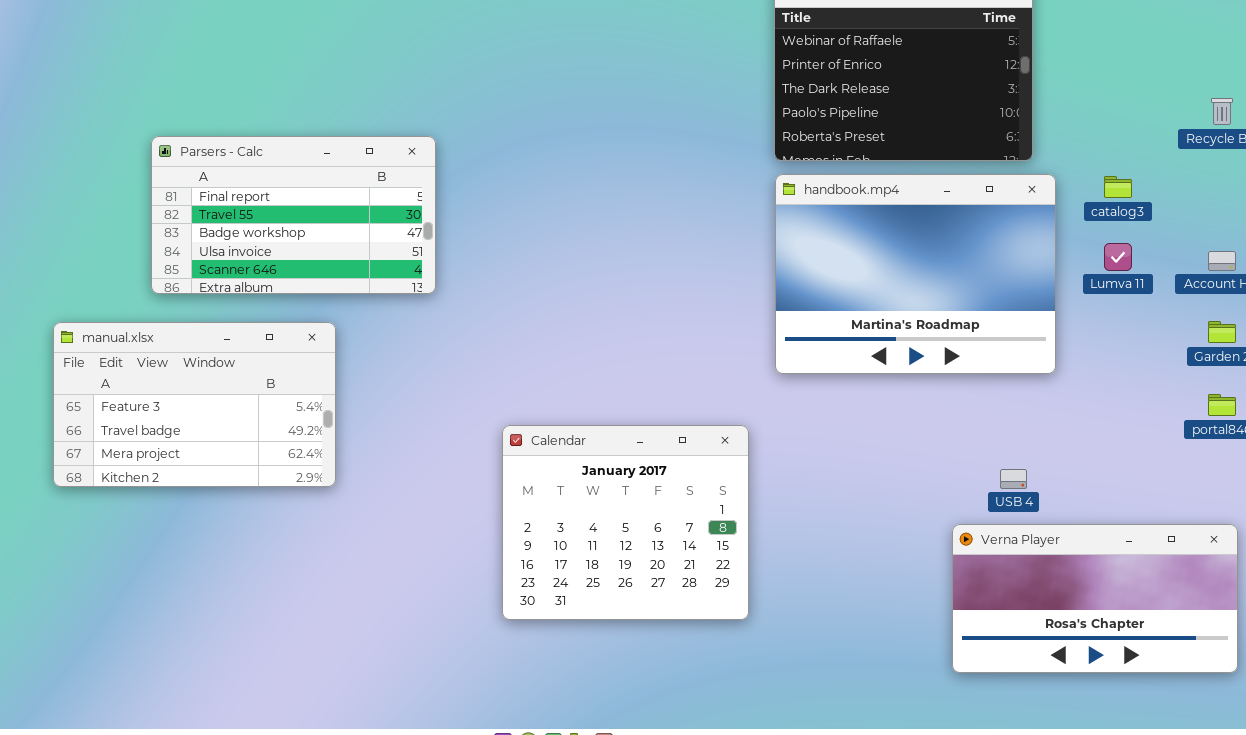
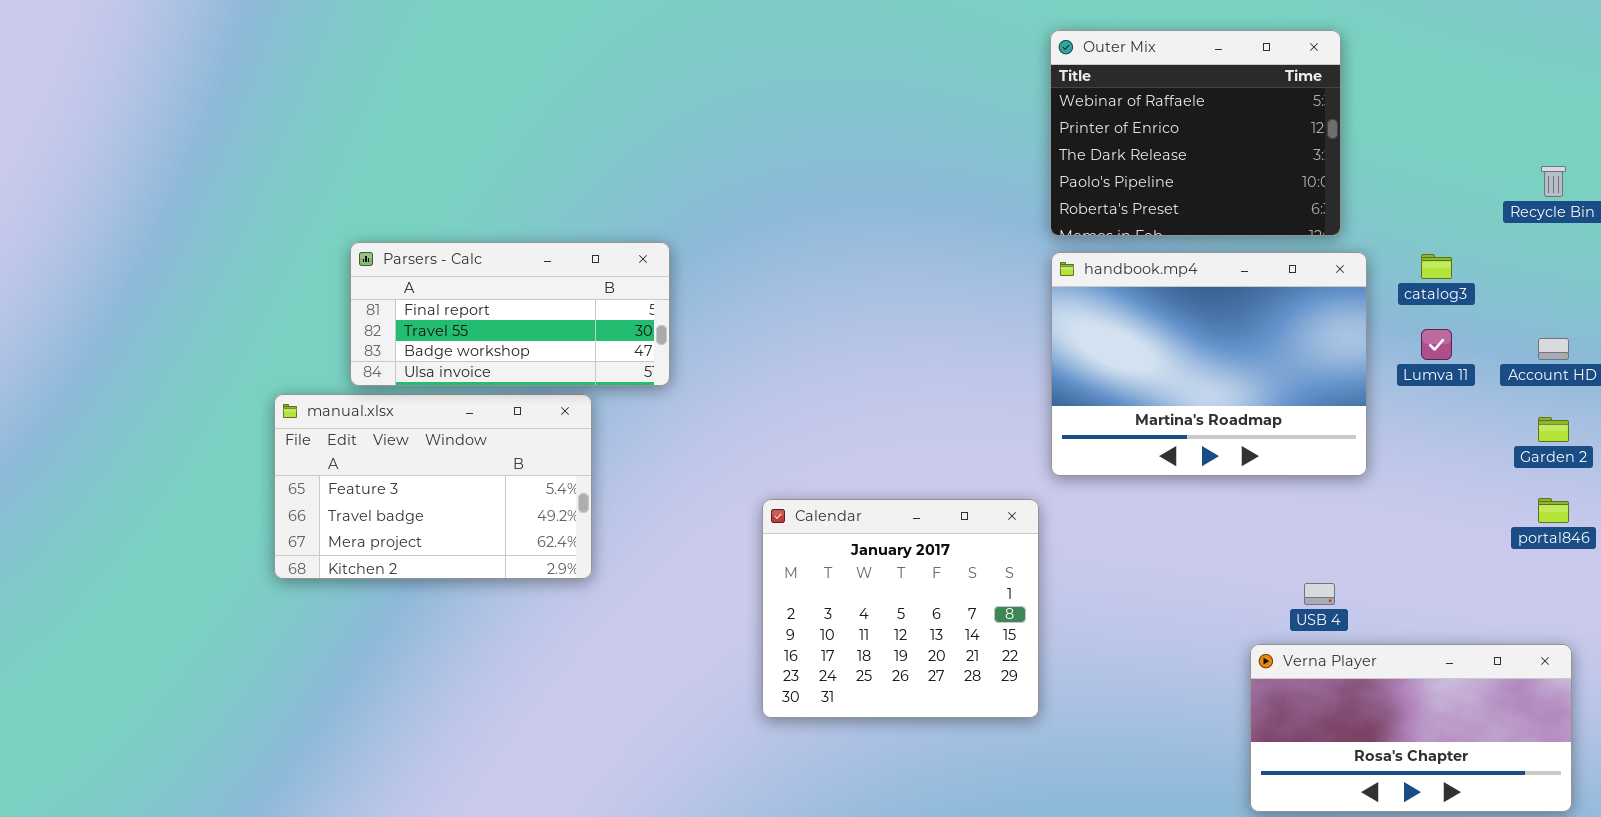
Parsers - Calc: [151,136,436,294] -> [350,242,670,386], resized
manual.xlsx: [53,322,336,487] -> [274,394,592,579], moved
Calendar: [502,425,749,620] -> [762,499,1039,718], moved

